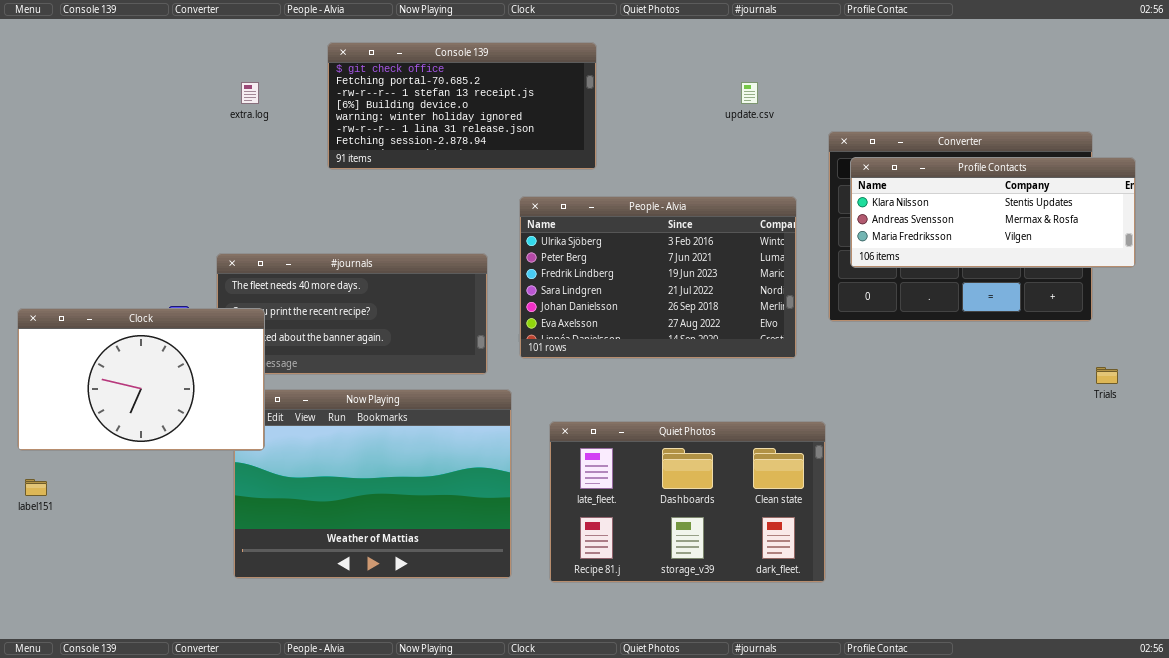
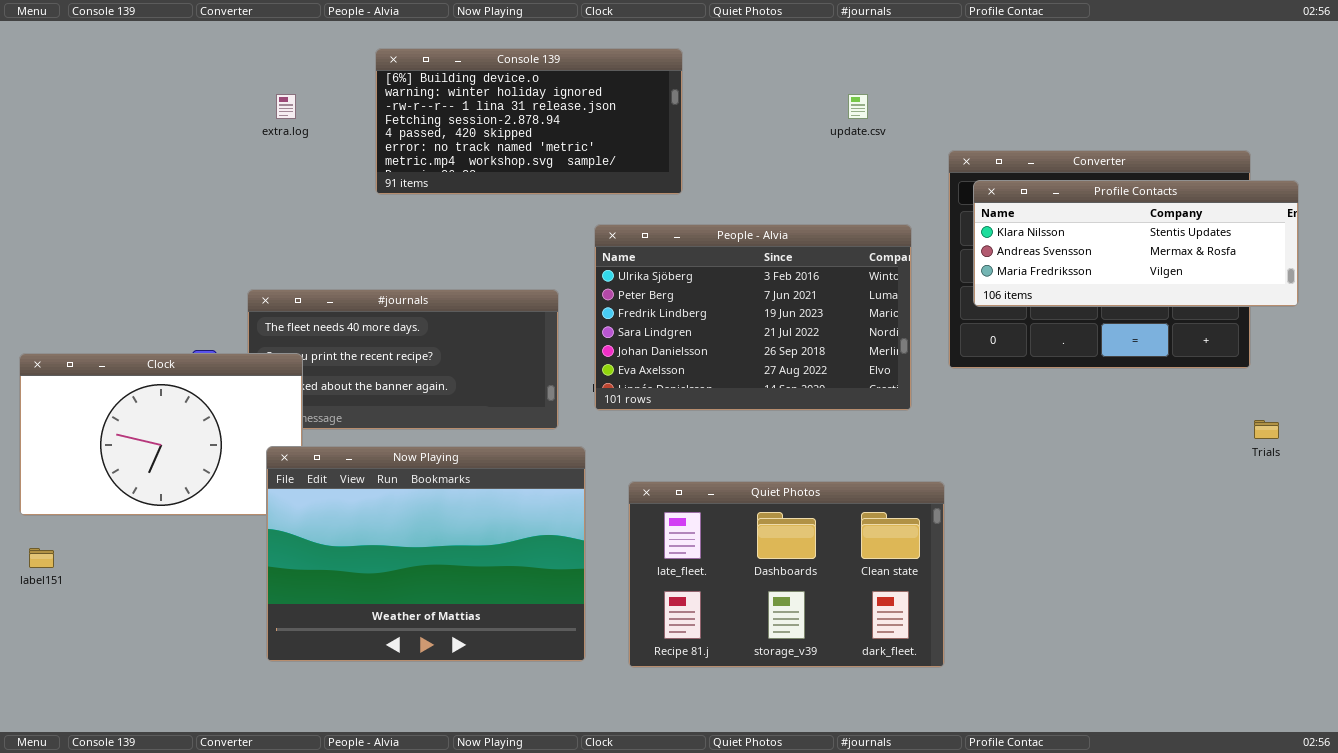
Console 139: [327,42,597,170] -> [375,48,683,195], scrolled down 3 rows
Now Playing: [233,389,512,579] -> [266,446,586,662], raised

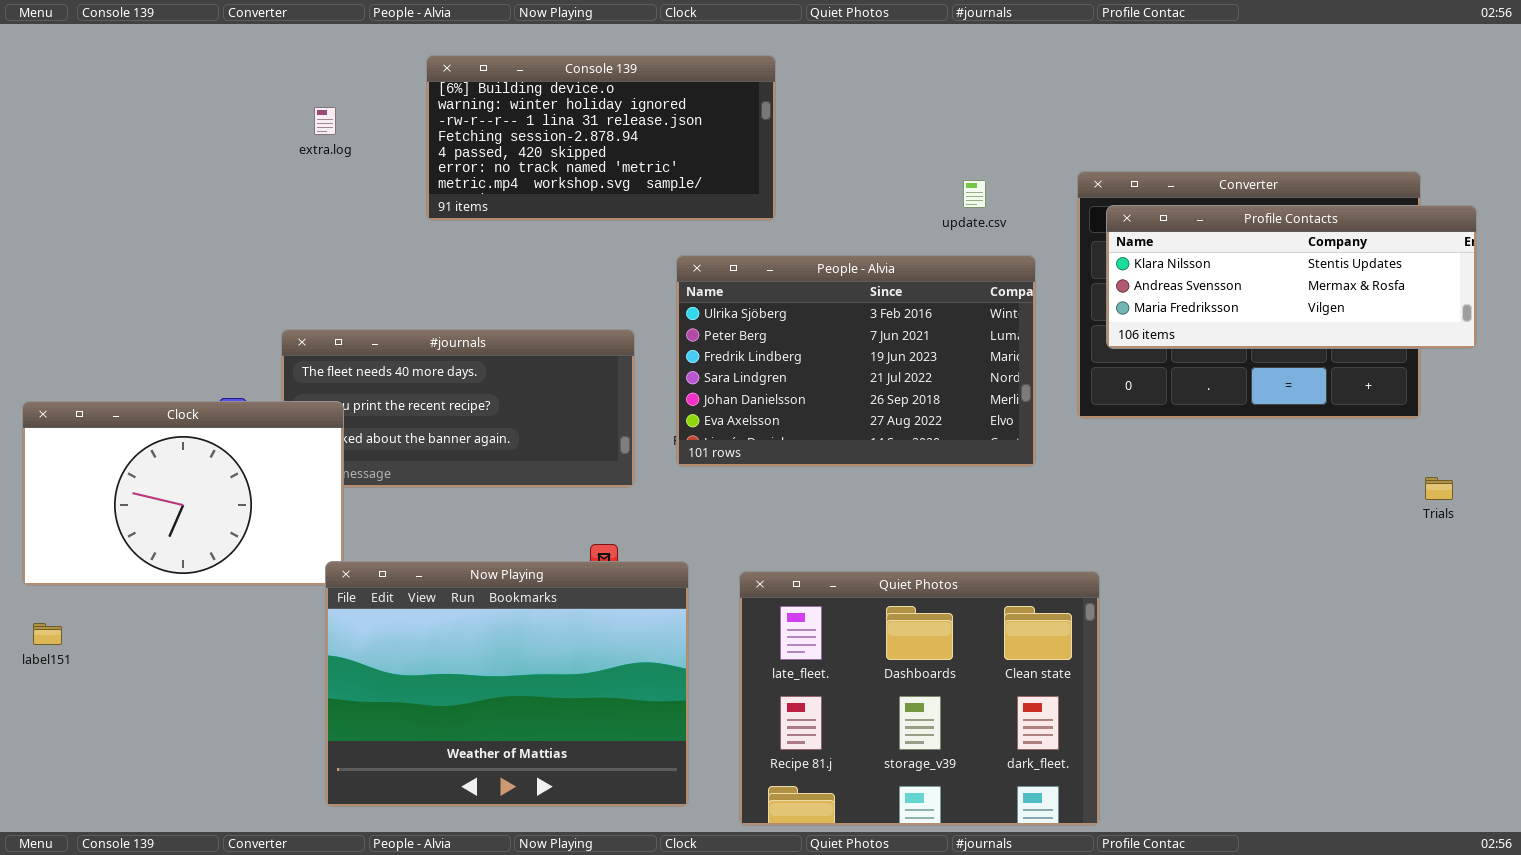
update.csv: [848,94,868,119] -> [963,180,986,208], moved
Now Playing: [266,446,586,662] -> [325,561,689,807], moved
Quiet Photos: [628,481,945,668] -> [739,571,1100,826], moved, resized

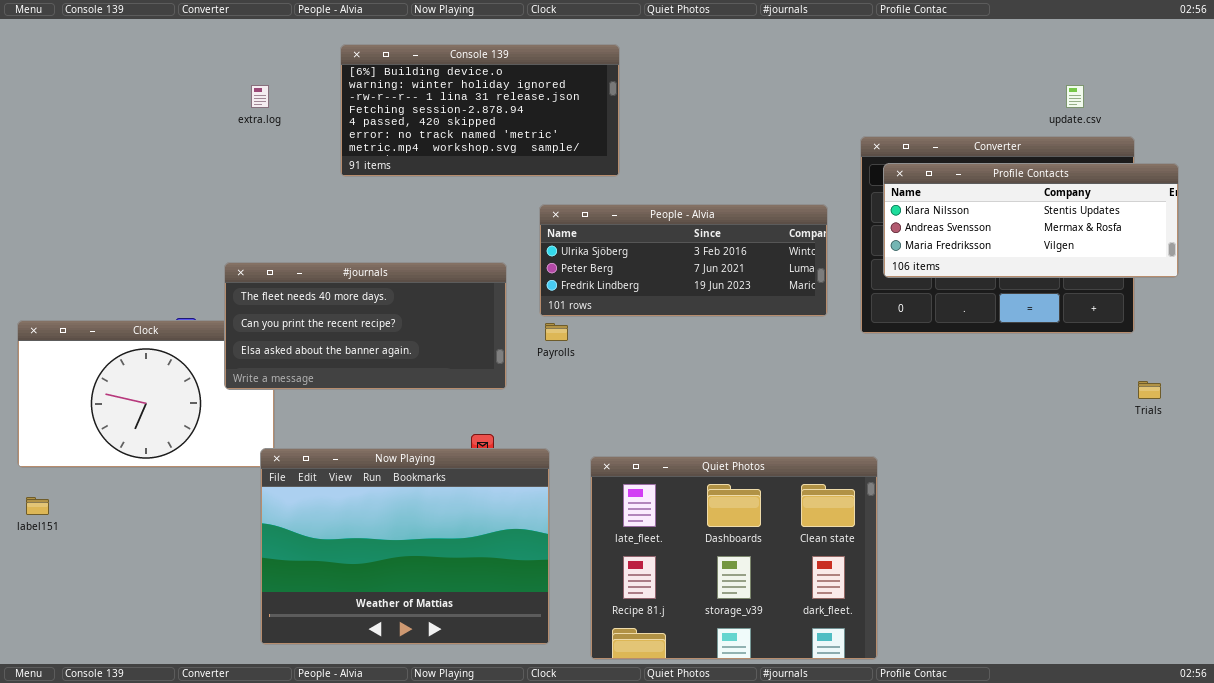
update.csv: [963,180,986,208] -> [1066,85,1084,108], moved
People - Alvia: [676,255,1036,467] -> [539,204,828,317], resized
#journals: [281,329,635,488] -> [224,262,507,390], raised

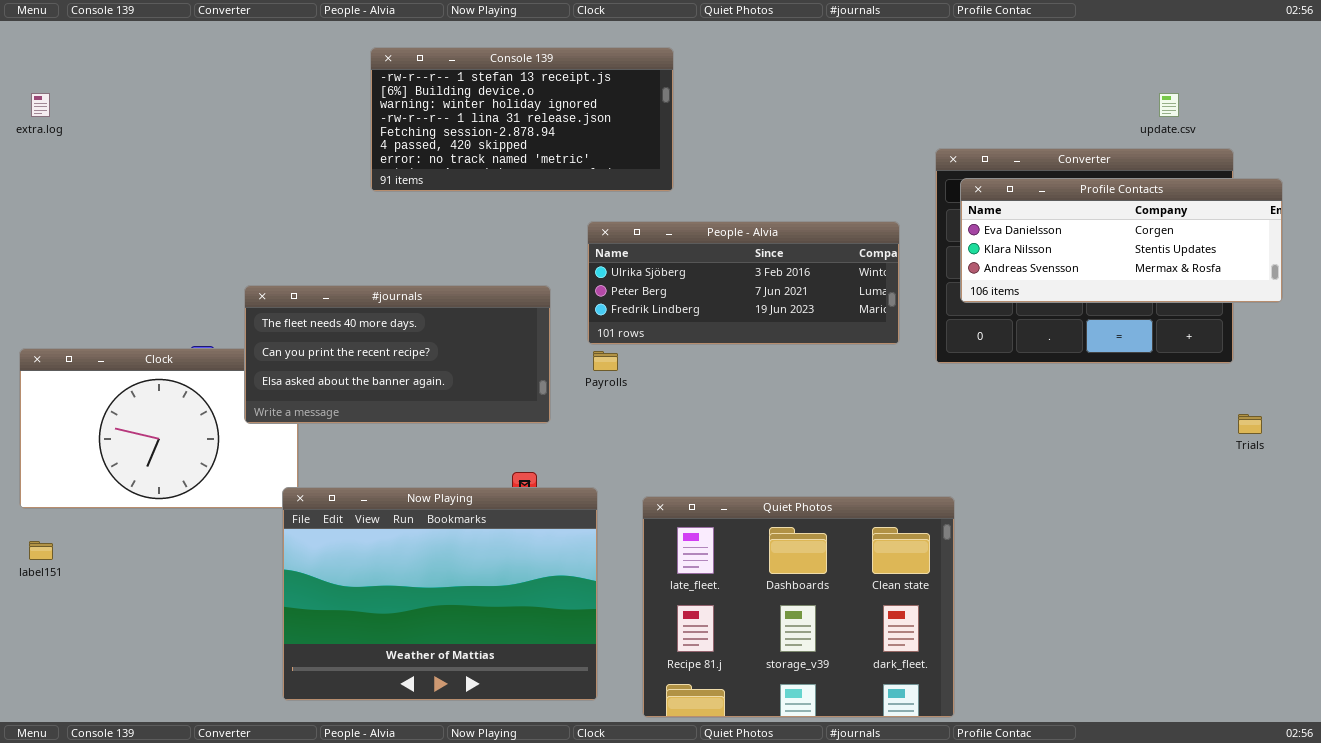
Console 139: [340,44,620,177] -> [370,47,674,192], scrolled up 1 row
extra.log: [251,85,269,108] -> [31,93,50,117], moved
Profile Contacts: [883,163,1179,278] -> [960,178,1283,303], scrolled up 1 row

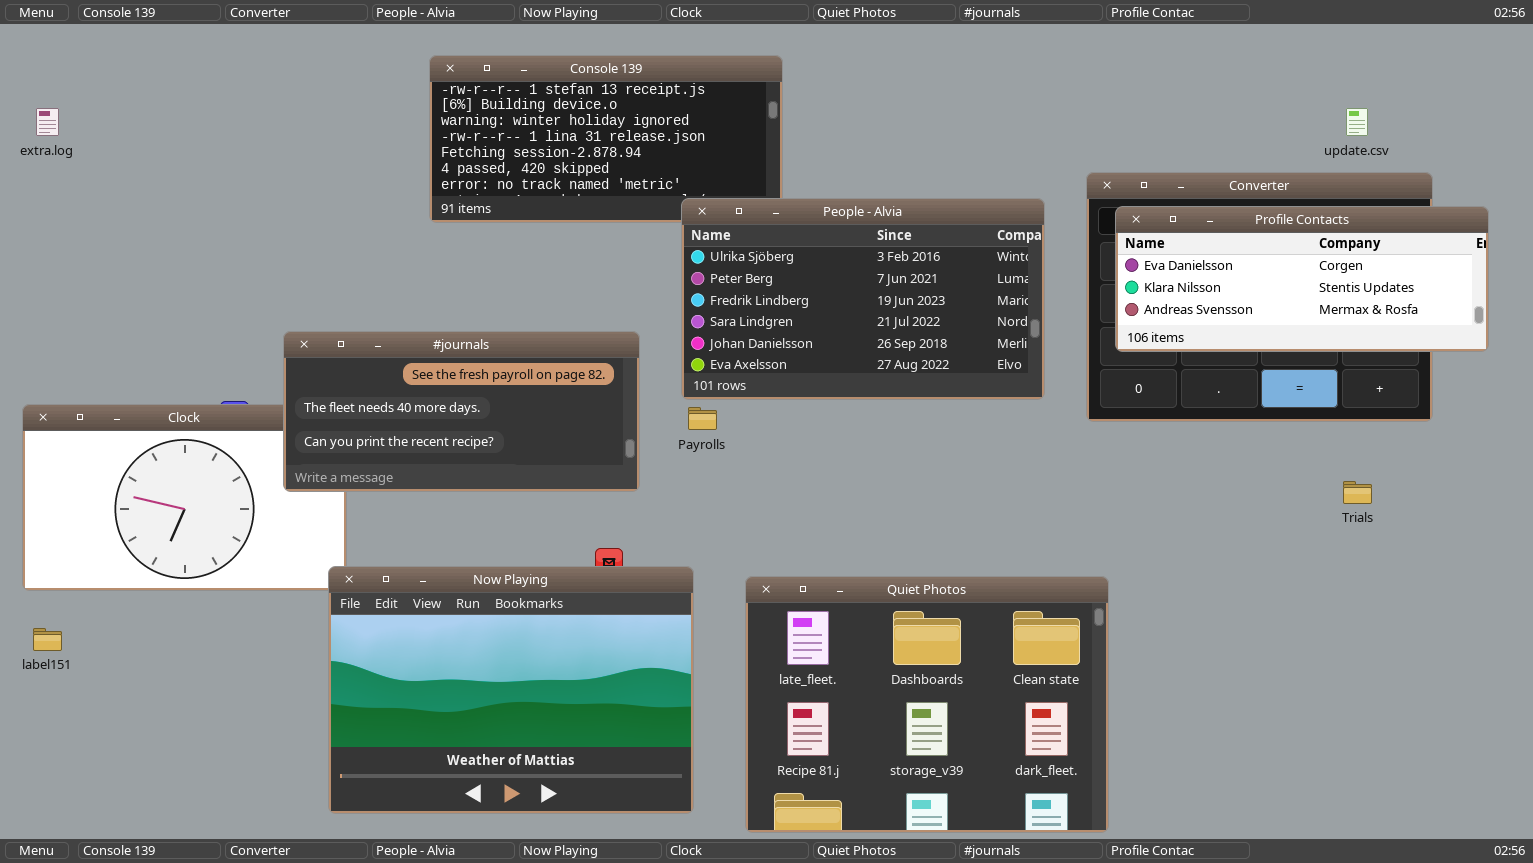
People - Alvia: [587,221,900,345] -> [681,198,1045,400], resized
#journals: [244,285,551,424] -> [283,331,640,492], scrolled up 1 row
Trials: [1238,414,1262,434] -> [1343,481,1372,504], moved

